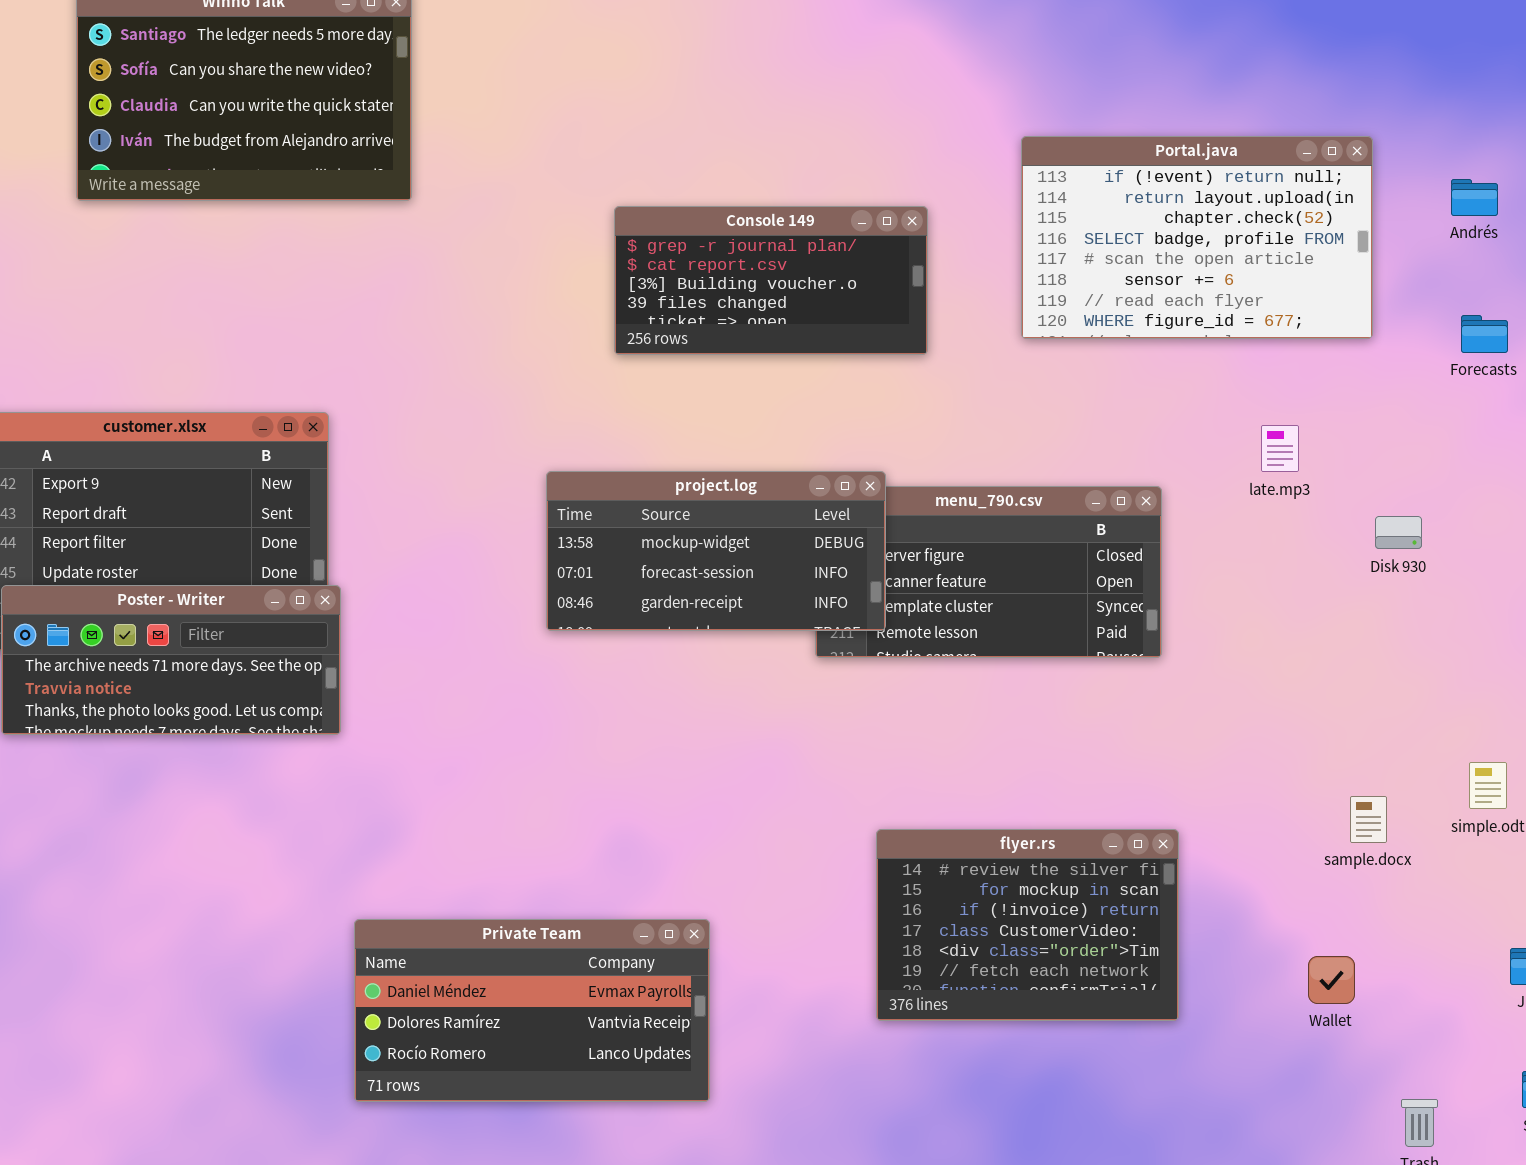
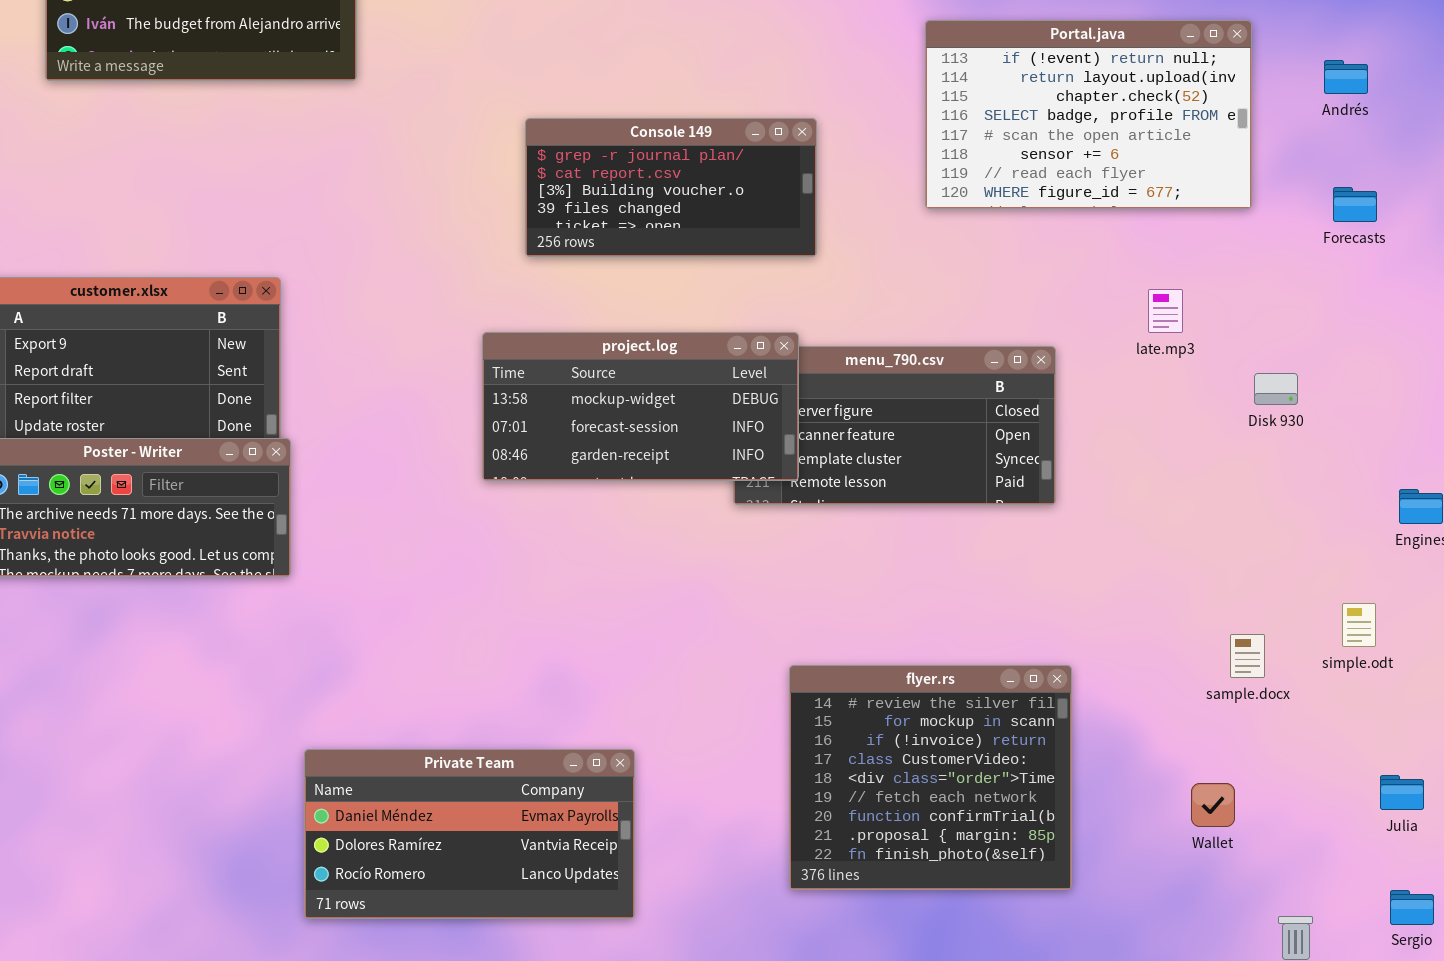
Console 149: [614,206,928,355] -> [525,118,817,257], moved
flyer.rs: [876,829,1179,1021] -> [789,665,1072,890], resized

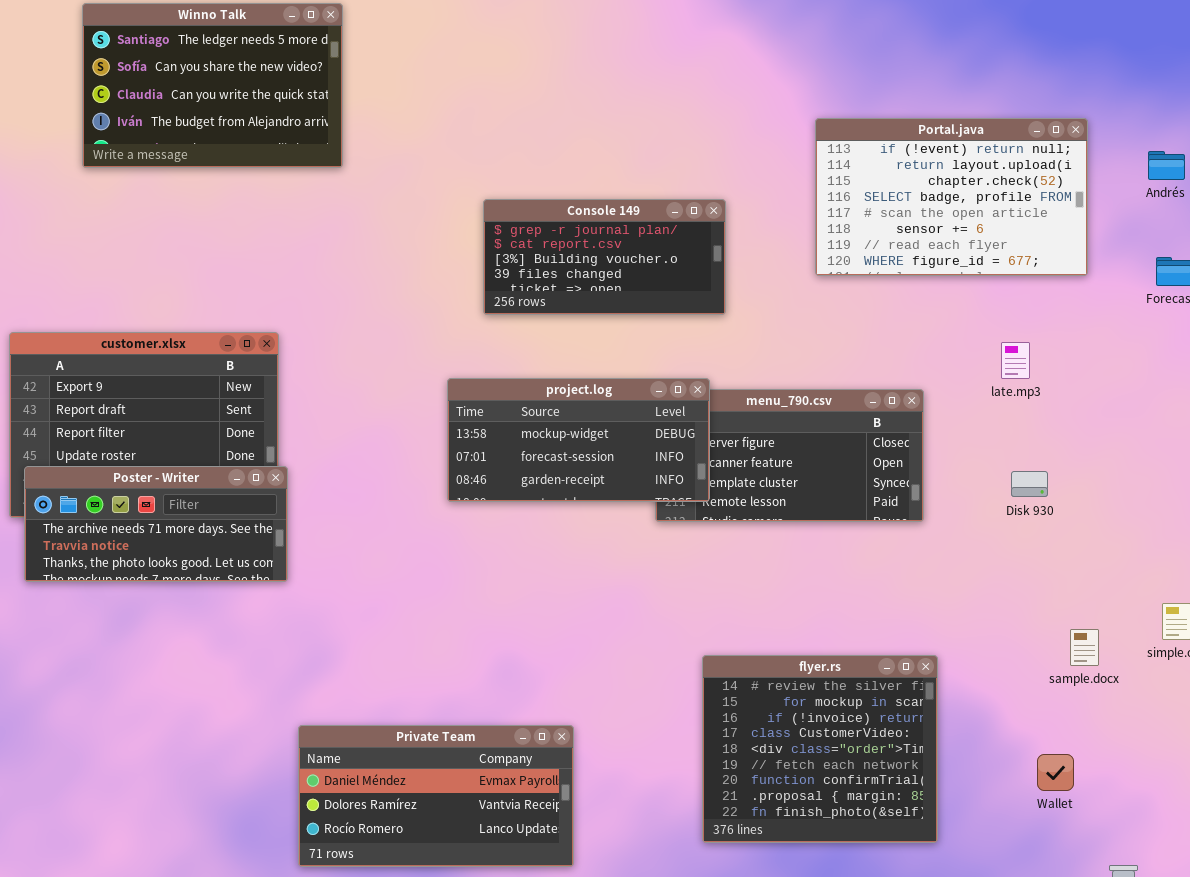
Disk 930: [1254,373,1298,405] -> [1011,471,1048,497], moved

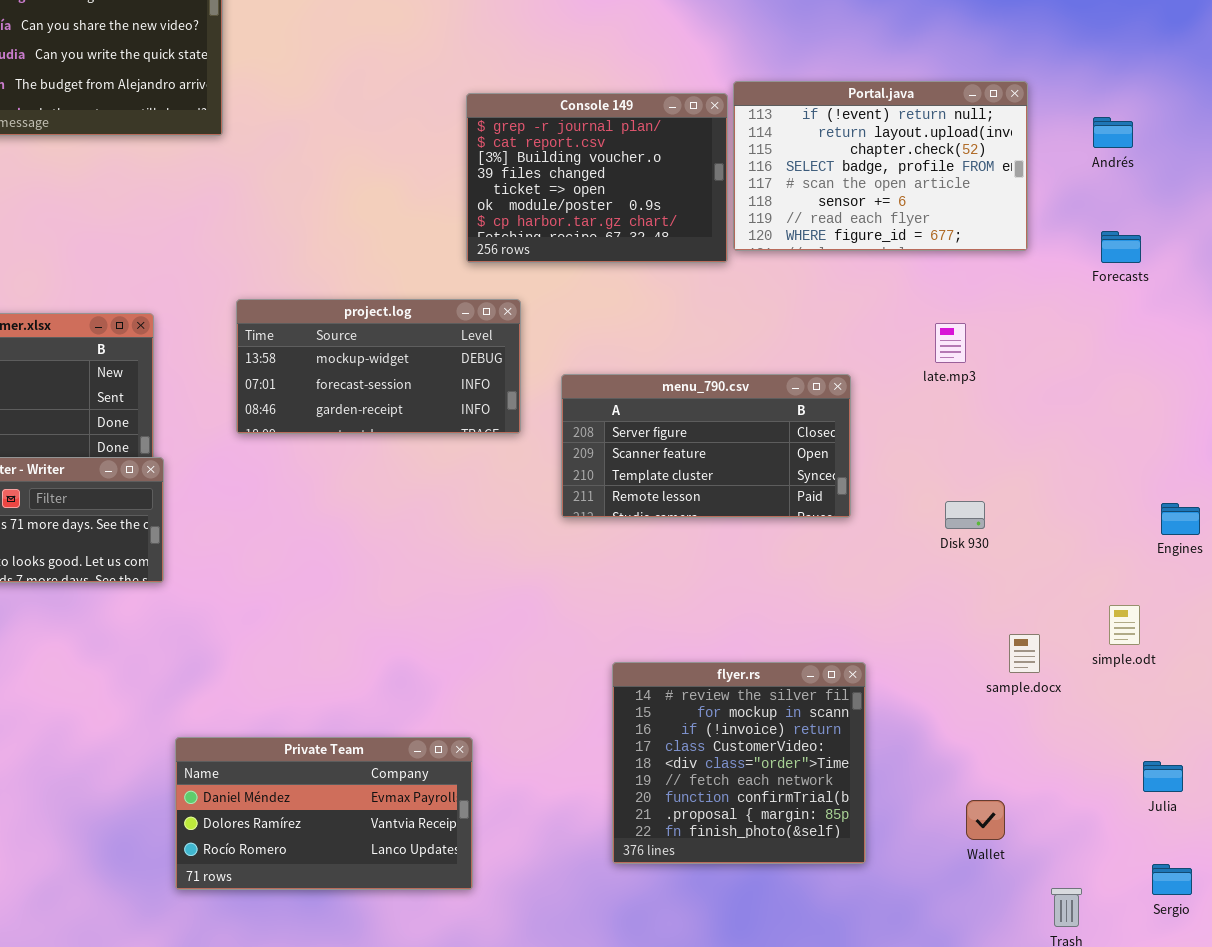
Console 149: [483,199,726,315] -> [466,93,728,263], moved, resized
project.log: [447,378,710,502] -> [236,299,521,434], moved
Disk 930: [1011,471,1048,497] -> [945,501,985,529], moved
Wallet: [1037,754,1074,791] -> [966,800,1005,840], moved

